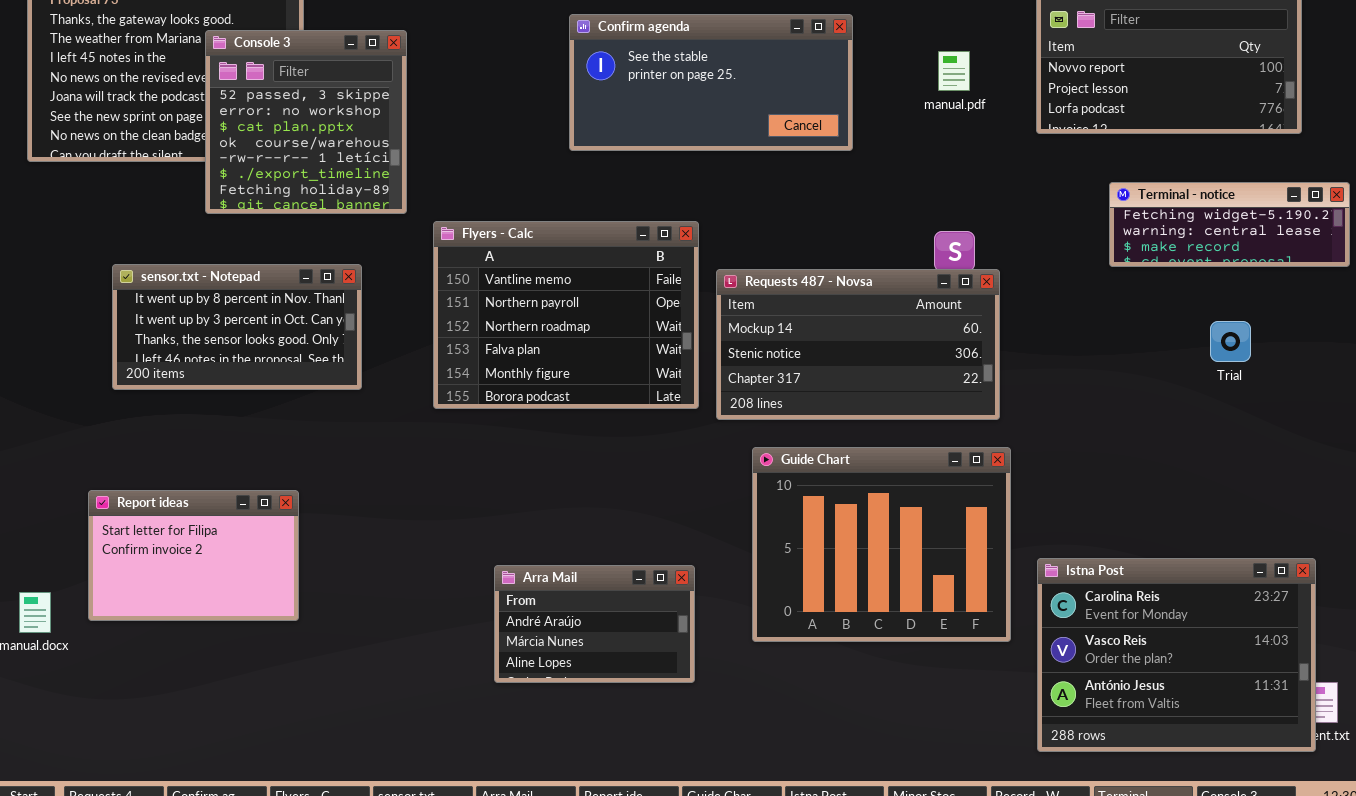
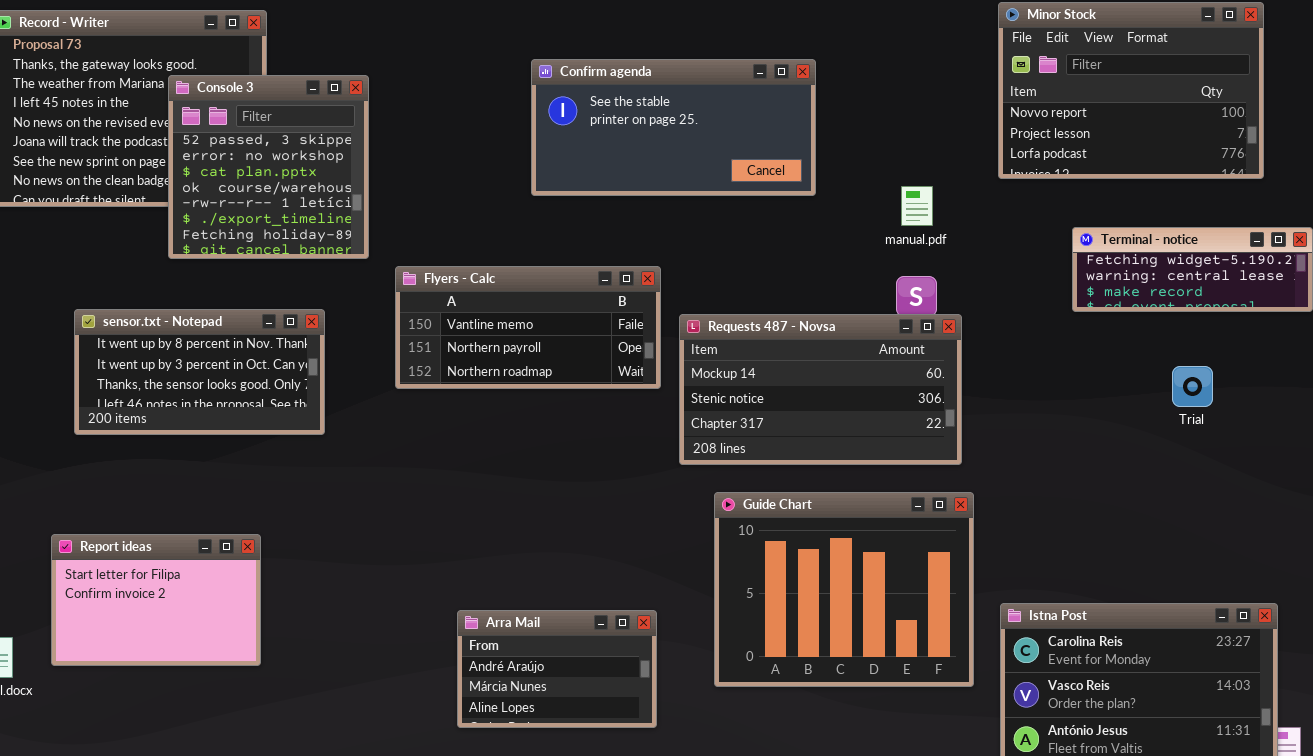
manual.pdf: [938,51,970,91] -> [901,186,933,226], moved
Flyers - Calc: [433,221,699,409] -> [395,266,661,389], resized

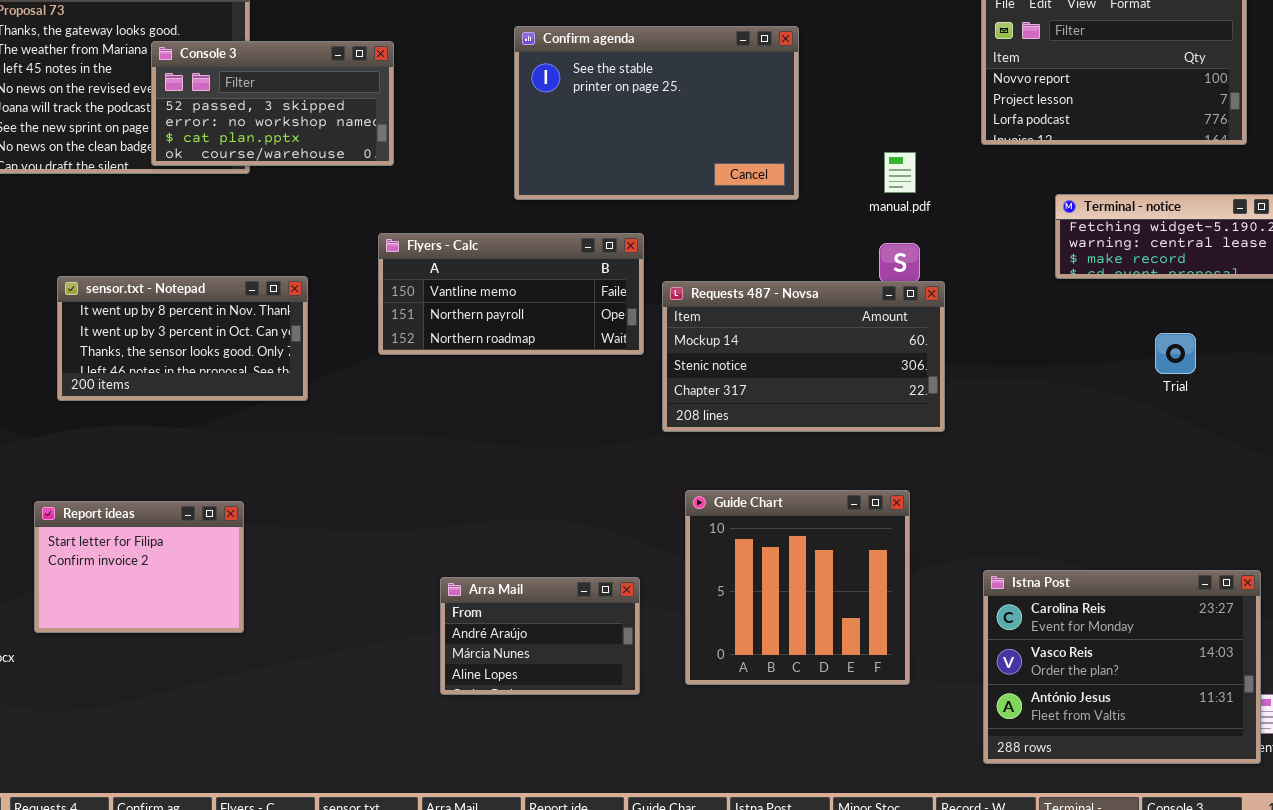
Confirm agenda: [531,59,816,196] -> [514,26,799,200], resized
Console 3: [168,75,369,259] -> [151,41,394,166], resized
Guide Chart: [714,492,974,687] -> [685,490,910,685], moved, resized

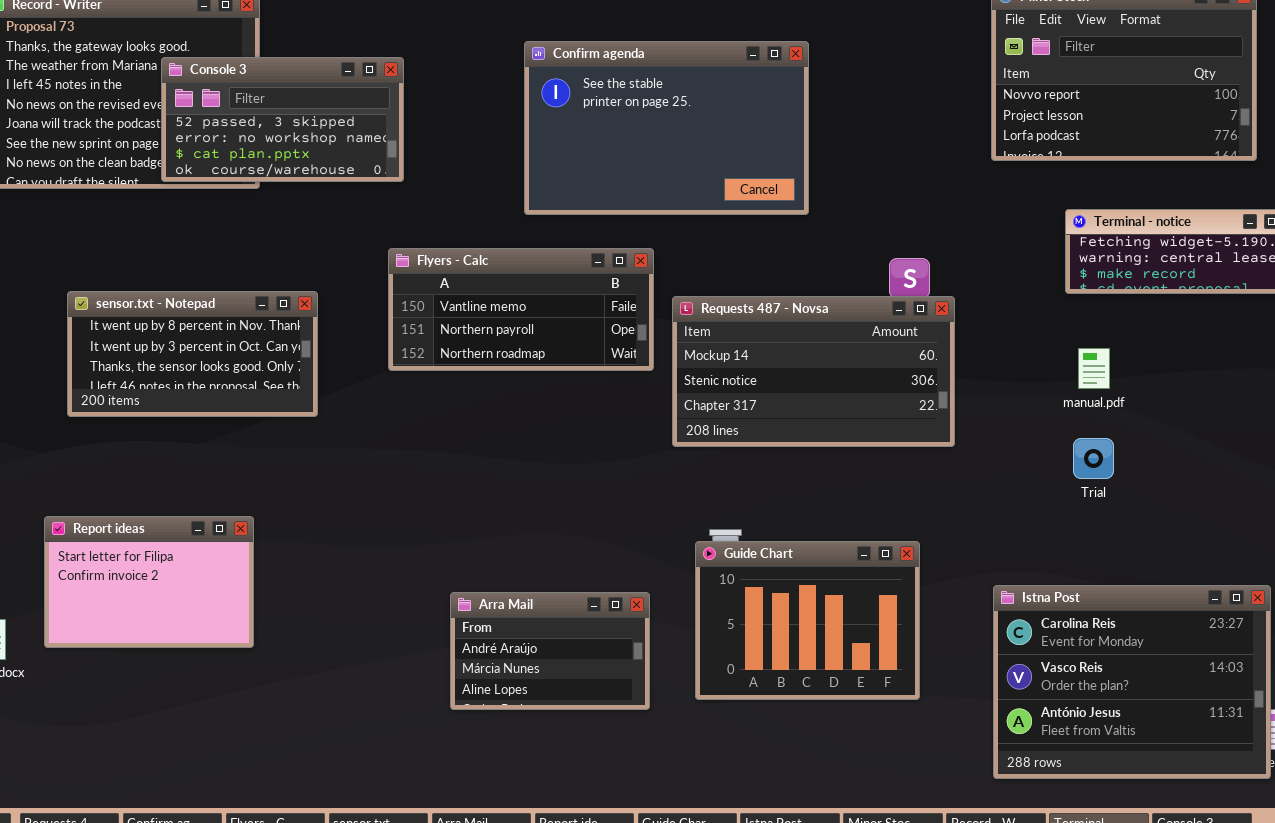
manual.pdf: [884,152,916,193] -> [1078,348,1110,389], moved
Trial: [1155,333,1196,374] -> [1073,438,1114,479], moved
Guide Chart: [685,490,910,685] -> [695,541,920,700], resized

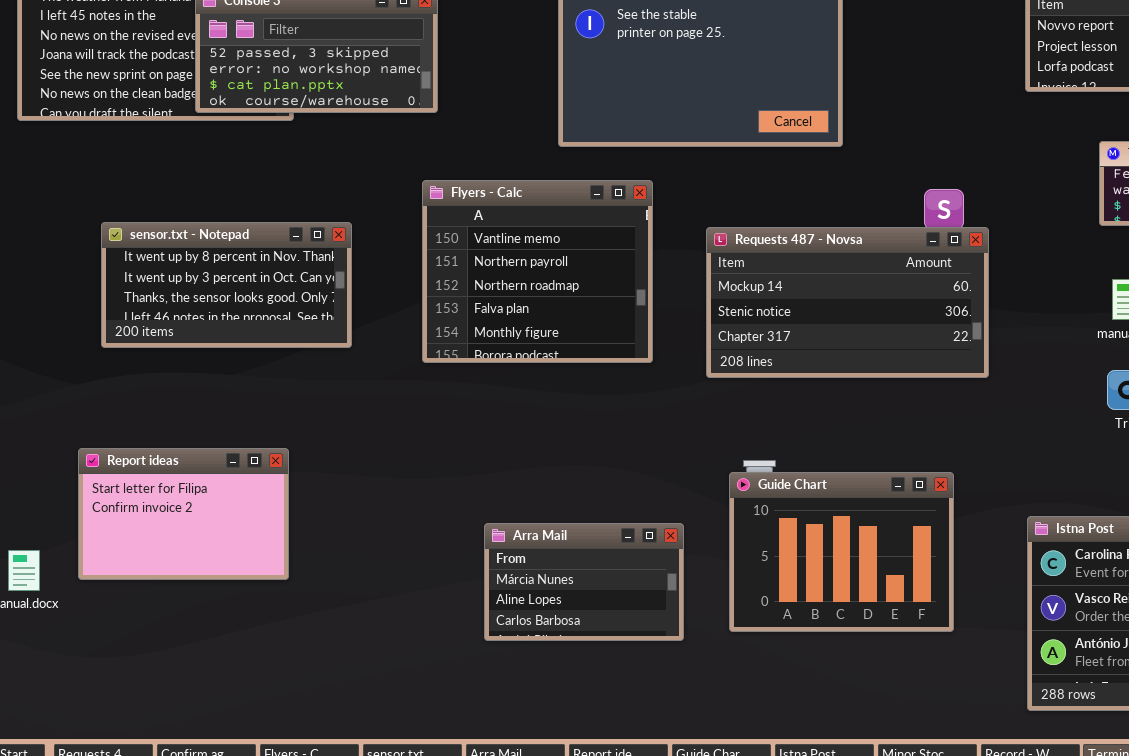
Flyers - Calc: [388,248,654,371] -> [422,180,653,363], resized
Arra Mail: [450,592,650,710] -> [484,523,684,641], scrolled down 1 row

